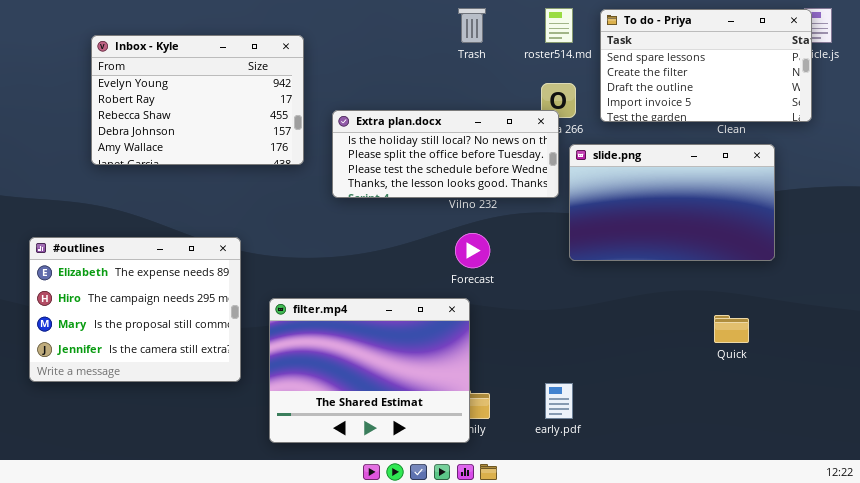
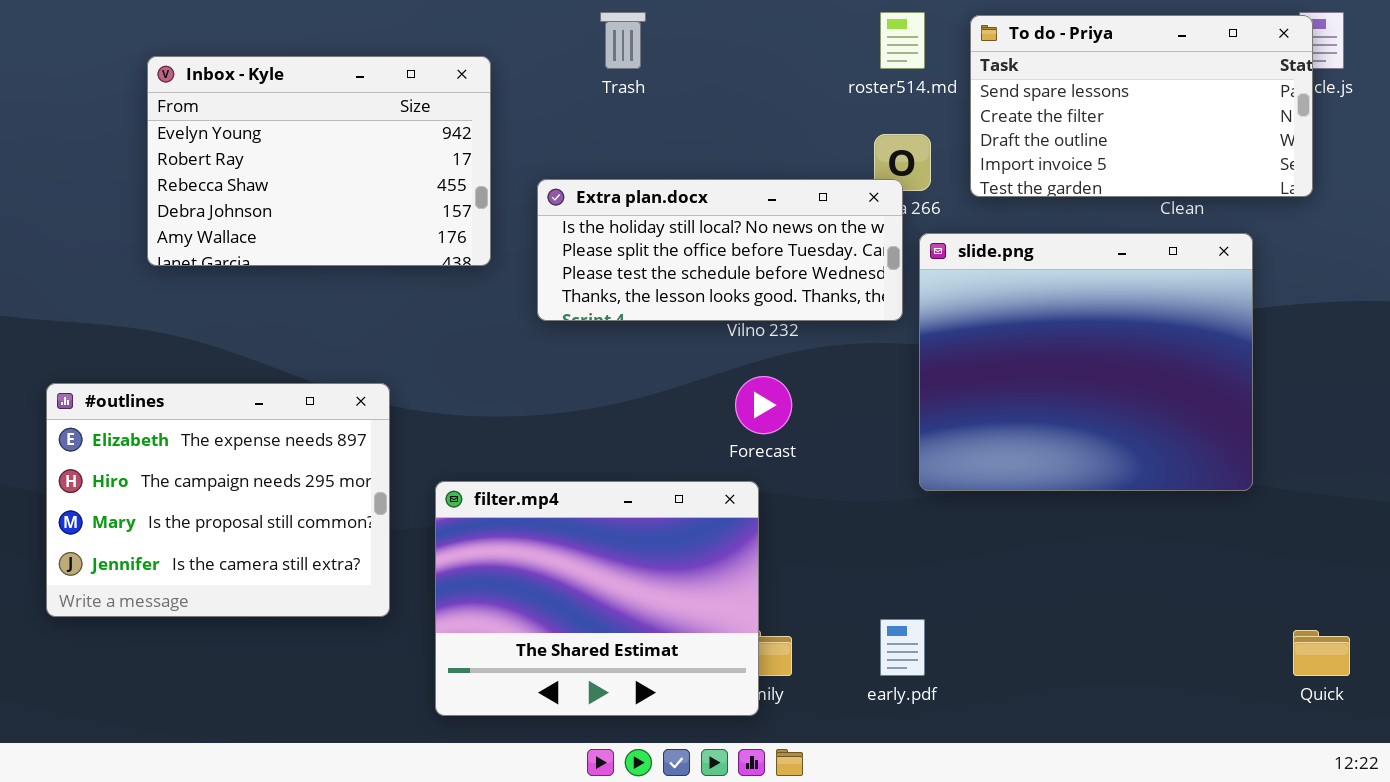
Trash: [458,8,486,43] -> [600,12,646,69], moved
slide.png: [569,144,775,261] -> [919,233,1253,491], resized
Quick: [714,315,749,343] -> [1293,630,1350,676], moved

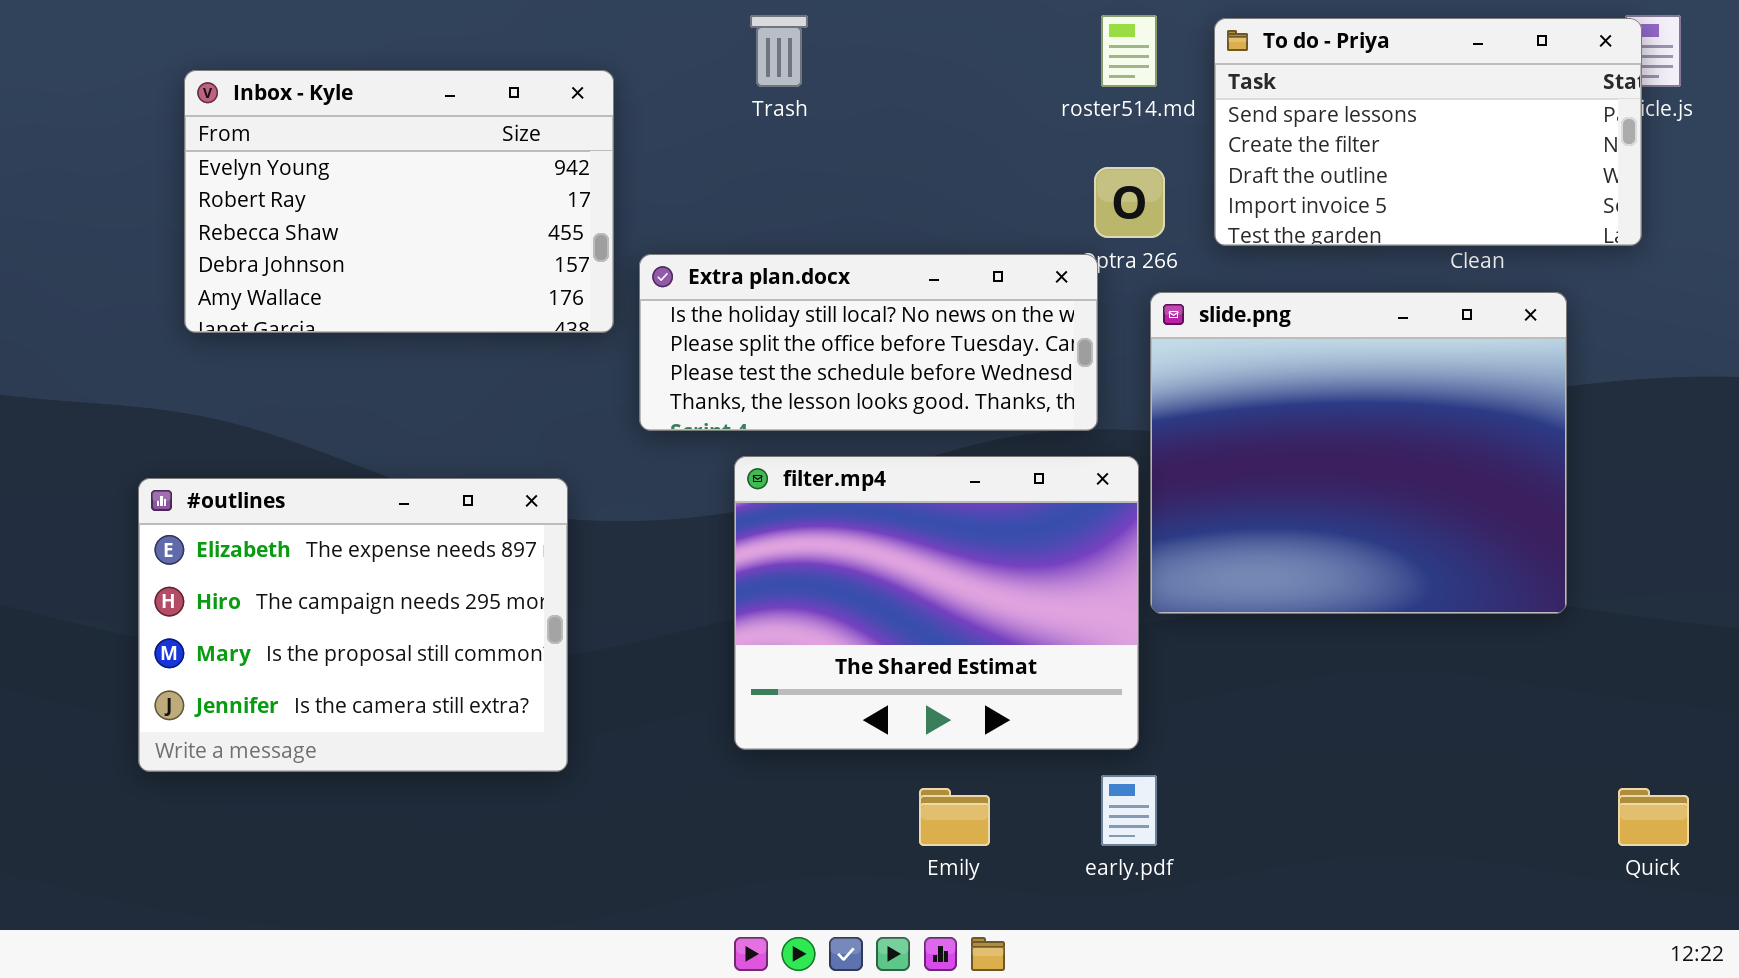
Extra plan.docx: [537,179,903,321] -> [639,254,1098,431], moved
#outlines: [46,383,390,617] -> [138,478,568,772], moved
filter.mp4: [435,481,759,716] -> [734,456,1139,750], moved

